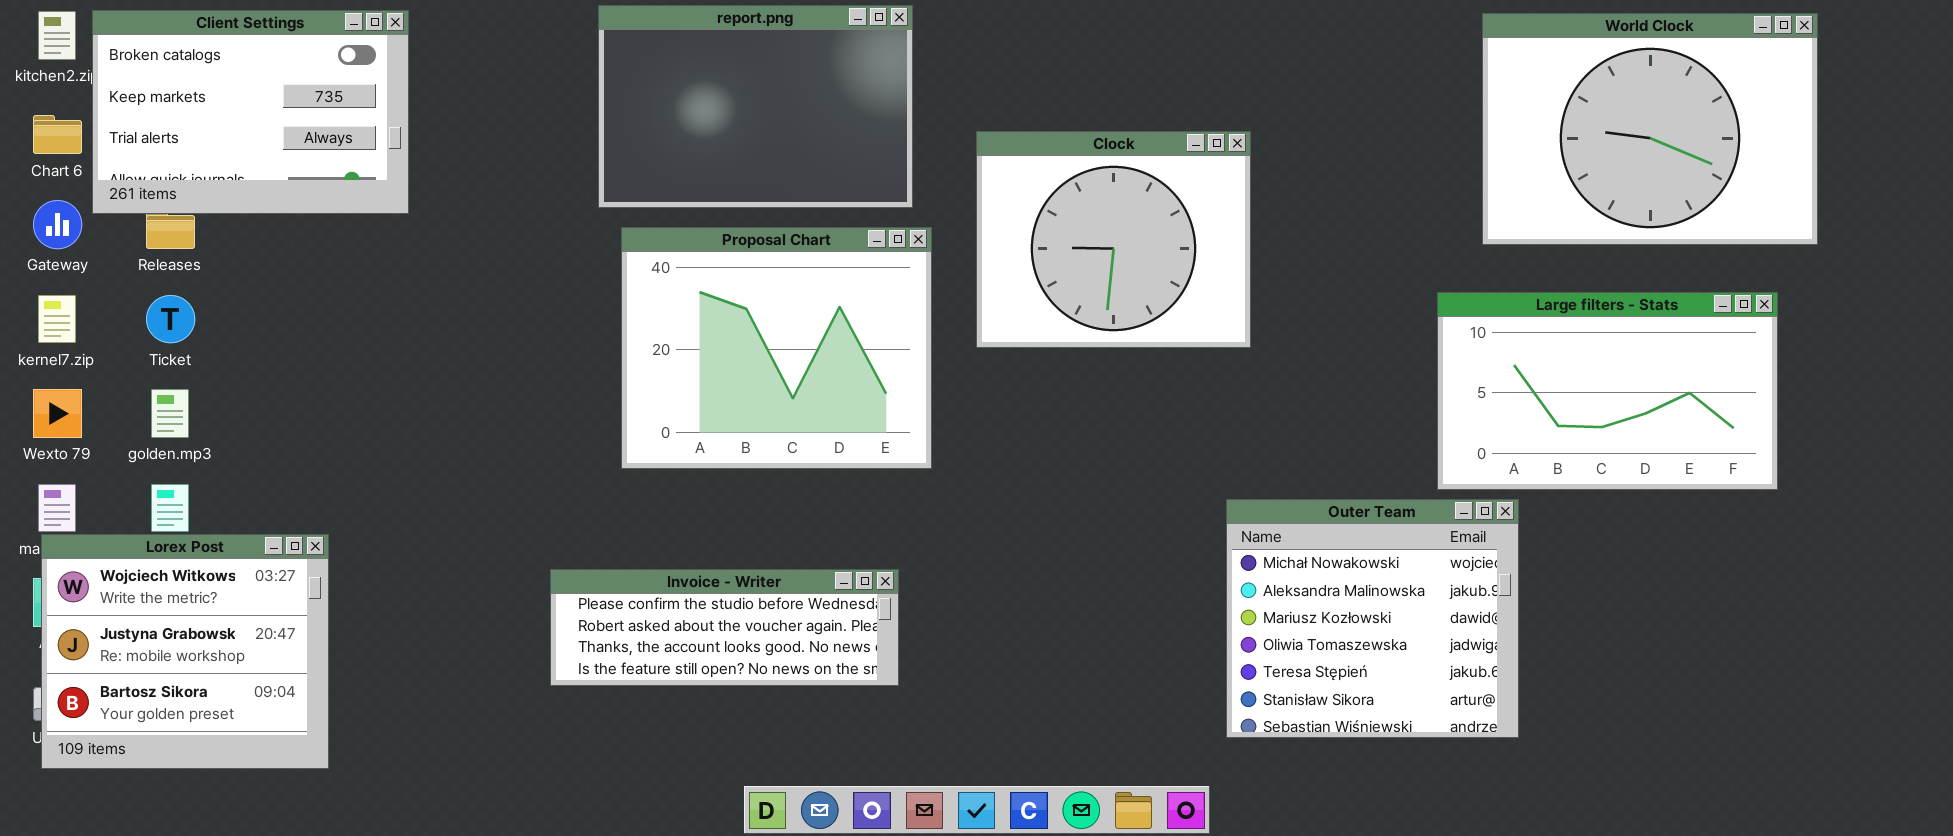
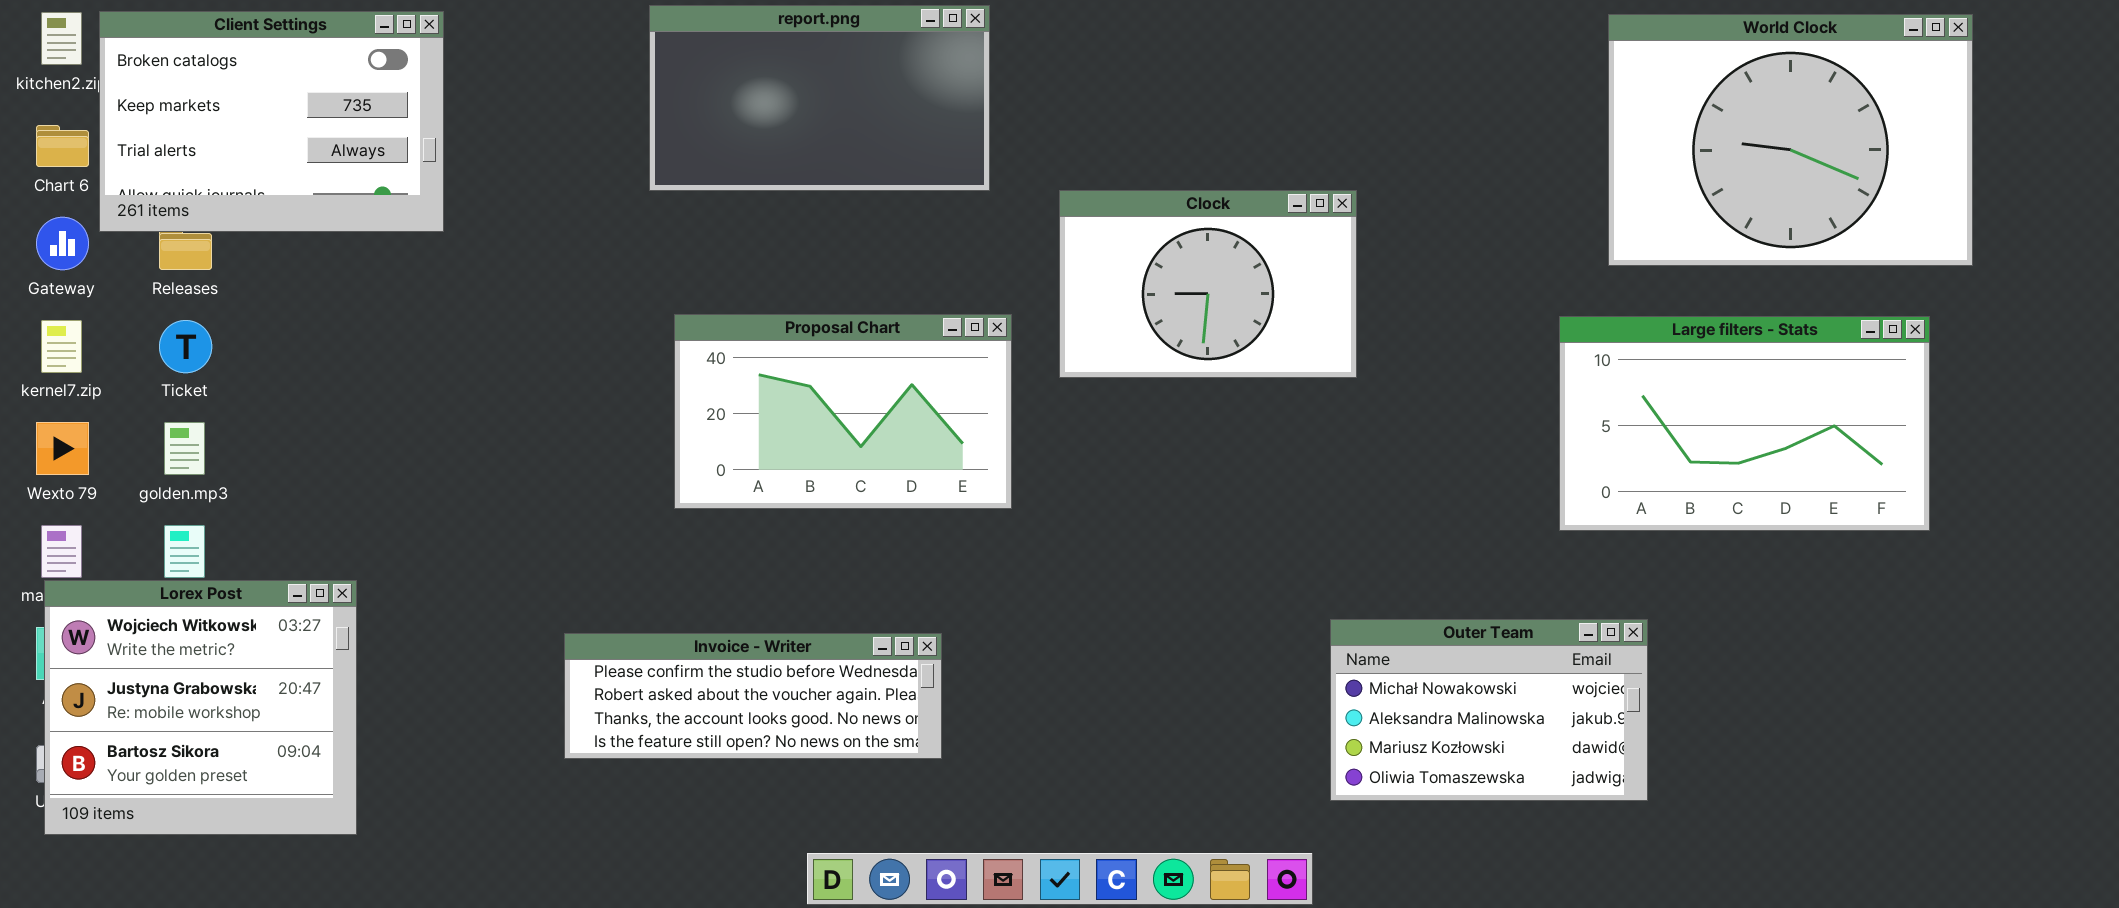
report.png: [598,5,913,208] -> [649,5,990,191], resized
Clock: [976,131,1251,348] -> [1059,190,1357,378], resized
Proposal Chart: [621,227,932,469] -> [674,314,1012,509], resized
Outer Team: [1226,499,1519,738] -> [1330,619,1648,801], resized
Invoice - Writer: [550,569,899,686] -> [564,633,942,759], moved

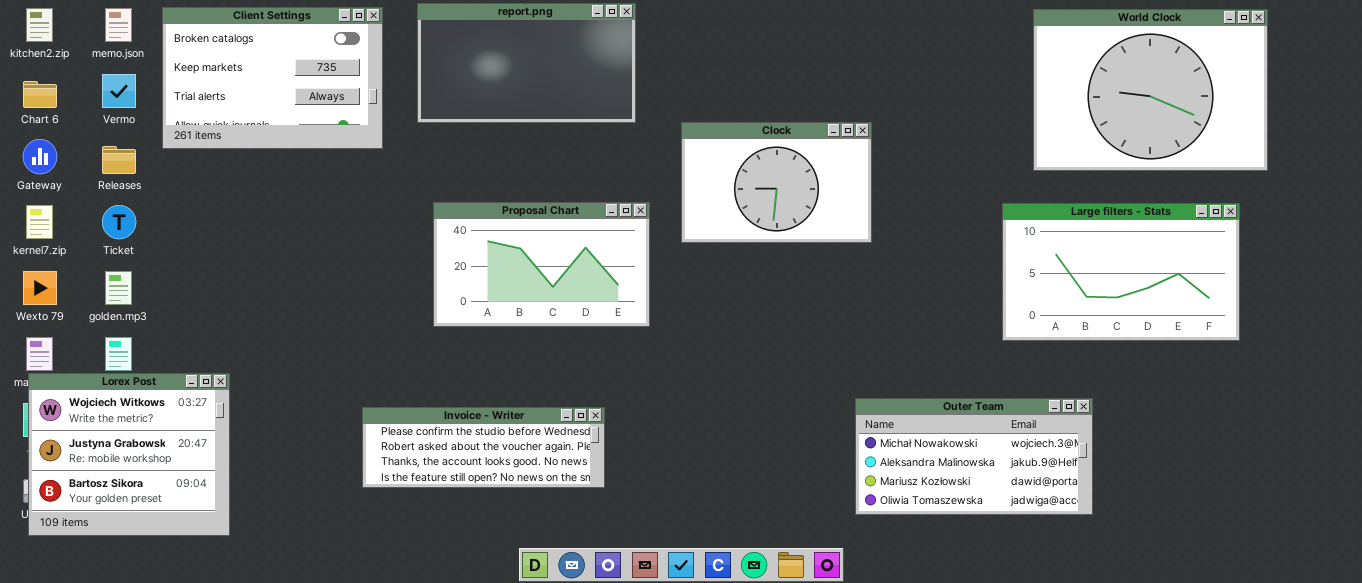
Client Settings: [99,11,444,232] -> [162,7,383,149], moved
Outer Team: [1330,619,1648,801] -> [855,398,1093,515], resized

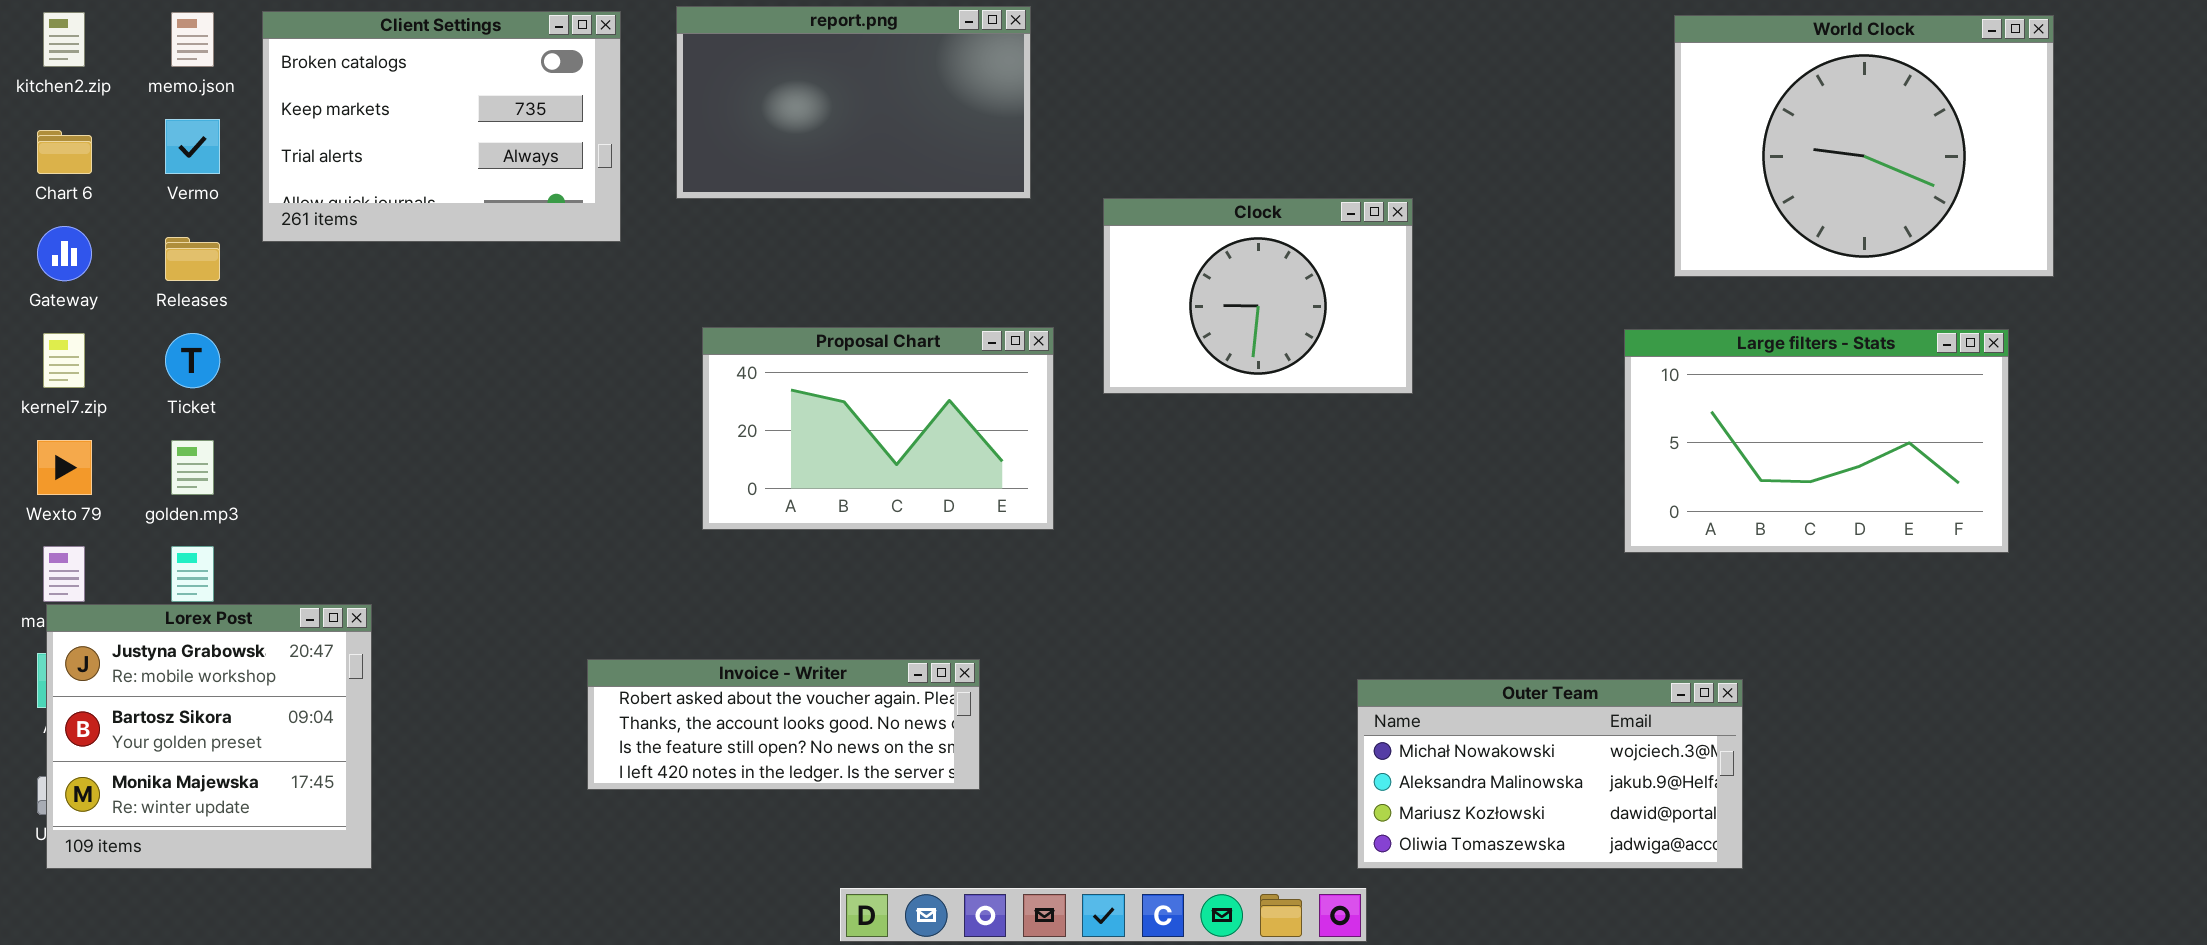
Lorex Post: [28,373,230,536] -> [46,604,372,869], scrolled down 1 row
Outer Team: [855,398,1093,515] -> [1357,679,1743,869], moved
Invoice - Writer: [362,407,605,488] -> [587,659,980,790], scrolled down 1 row

